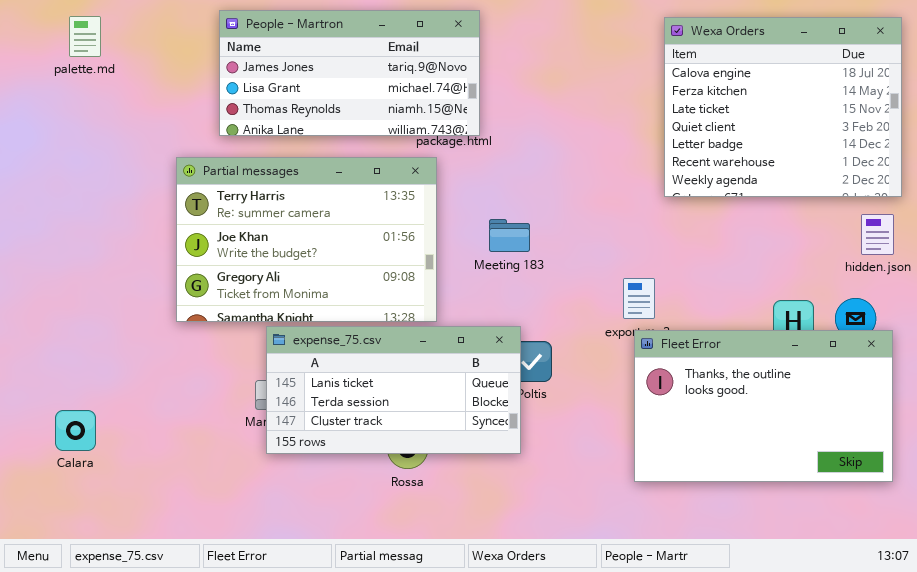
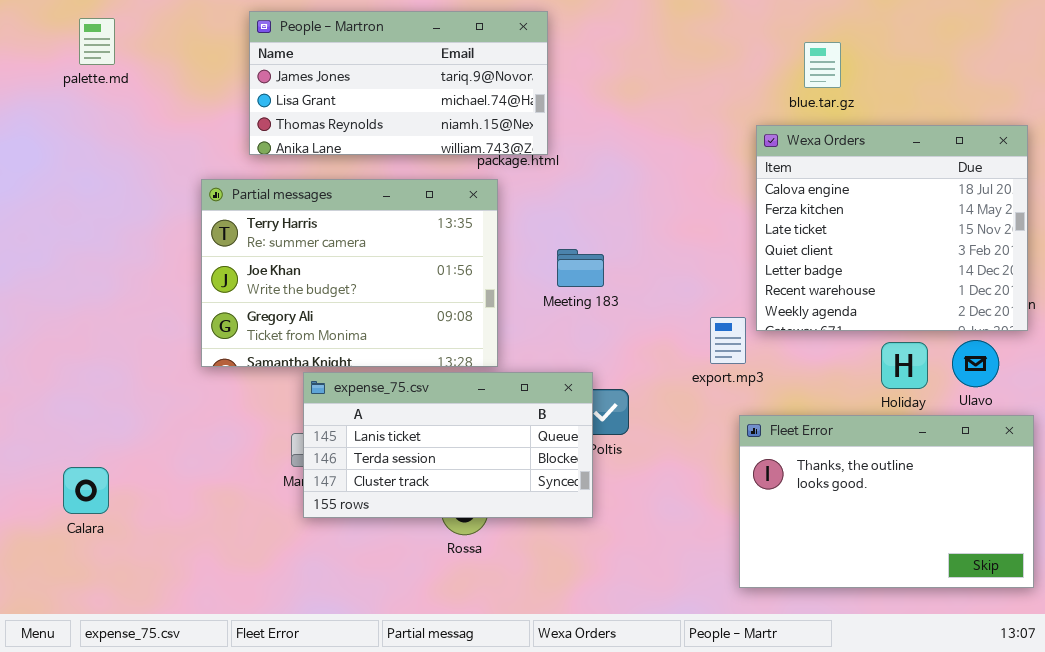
Wexa Orders: [664,17,902,197] -> [756,125,1028,331], moved
Fleet Error: [634,330,893,482] -> [739,415,1034,588], moved

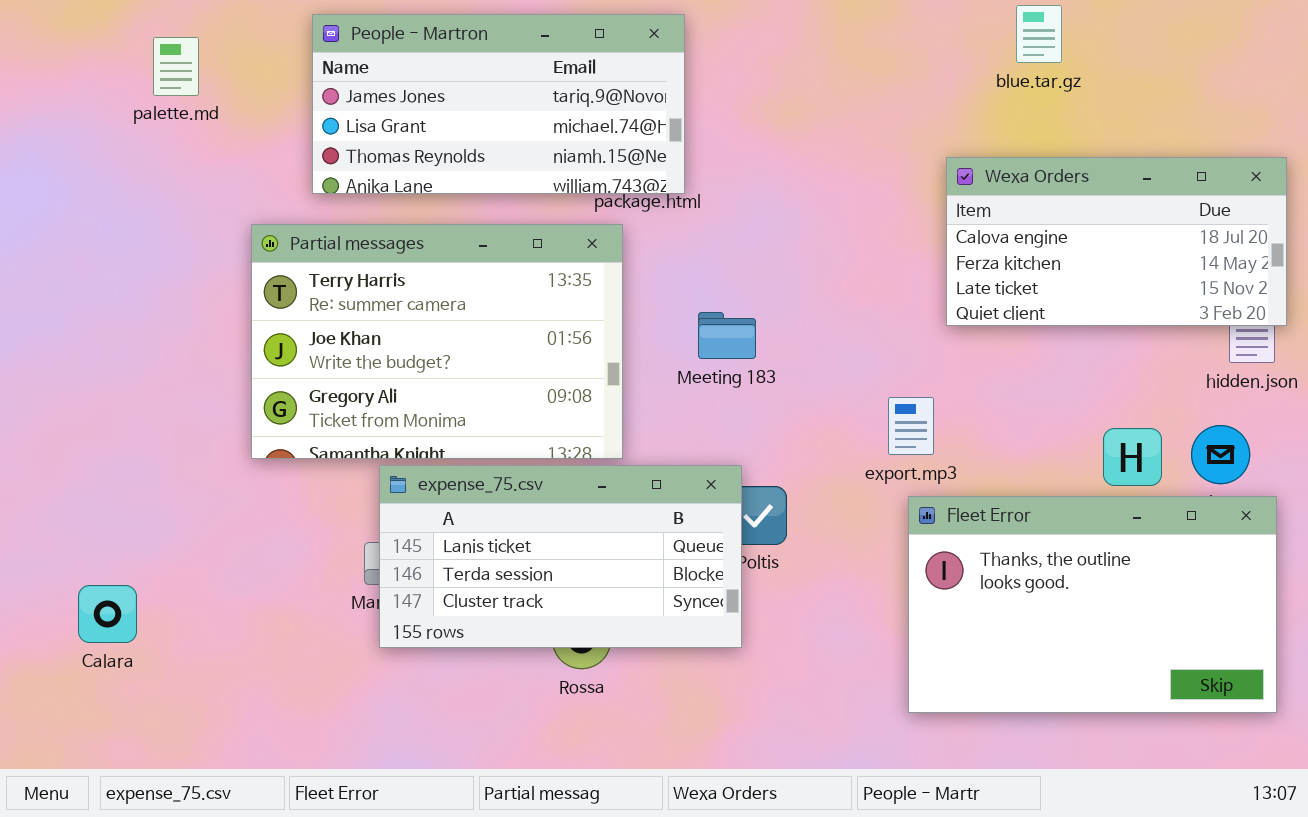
palette.md: [79,18,115,65] -> [153,37,199,96], moved
blue.tar.gz: [804,42,841,88] -> [1016,5,1062,63], moved
Wexa Orders: [756,125,1028,331] -> [946,157,1287,326], resized
Fleet Error: [739,415,1034,588] -> [908,496,1277,713], moved

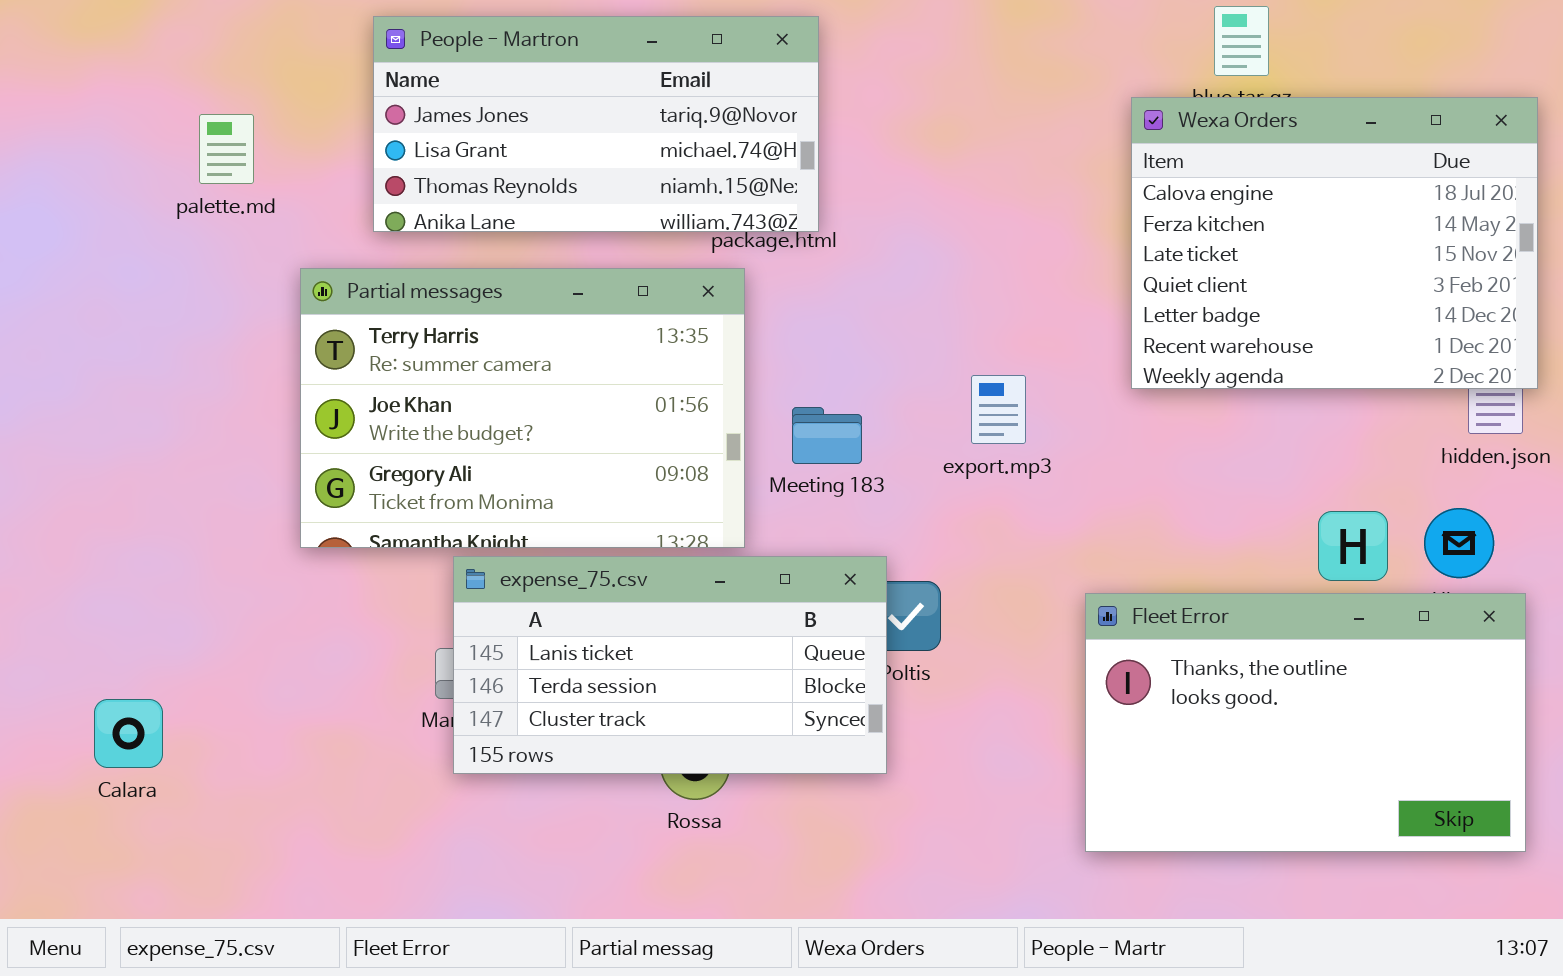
palette.md: [153,37,199,96] -> [199,114,254,184], moved
Wexa Orders: [946,157,1287,326] -> [1131,97,1538,389], resized
Meeting 183: [698,312,756,359] -> [792,407,862,464], moved
export.mp3: [888,397,934,455] -> [971,375,1026,444], moved

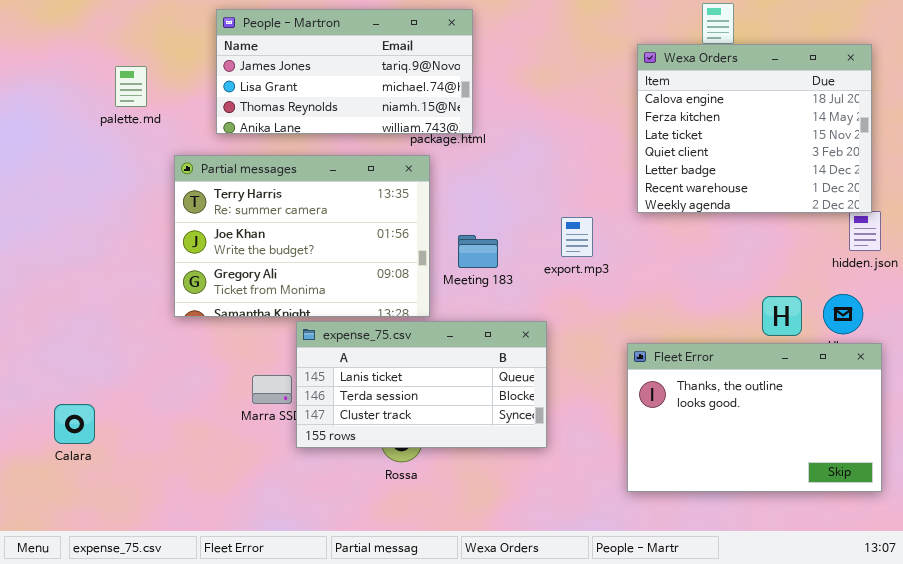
Wexa Orders: [1131,97,1538,389] -> [637,44,872,213], moved
expense_75.csv: [453,556,887,774] -> [296,321,547,448], moved

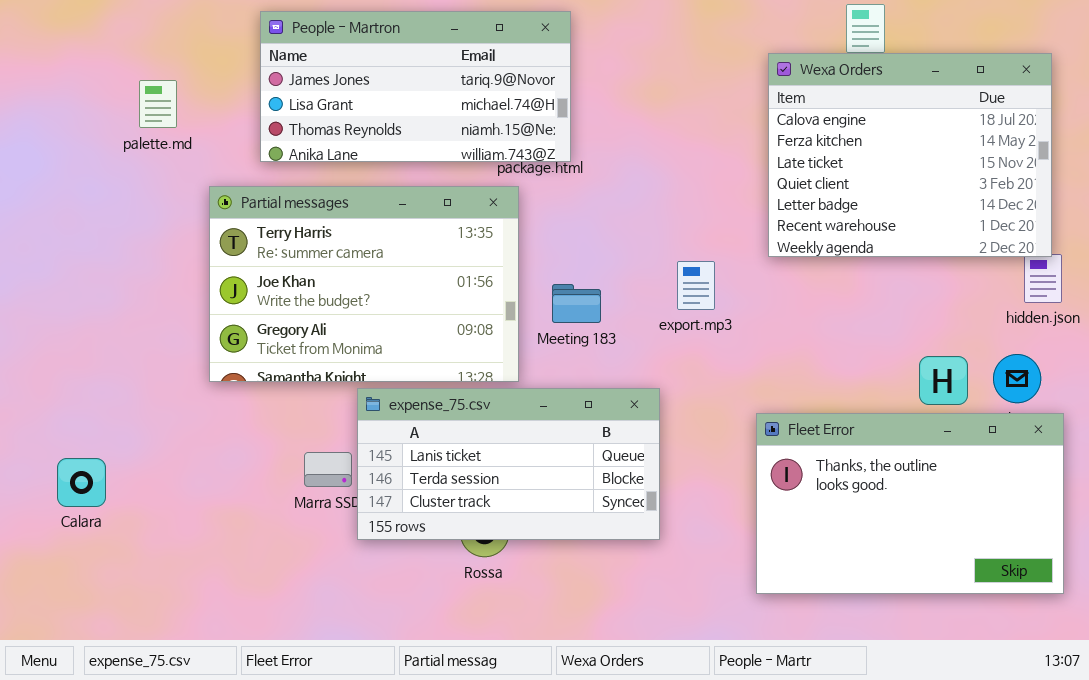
Calara: [54,404,95,444] -> [57,458,106,507], moved

